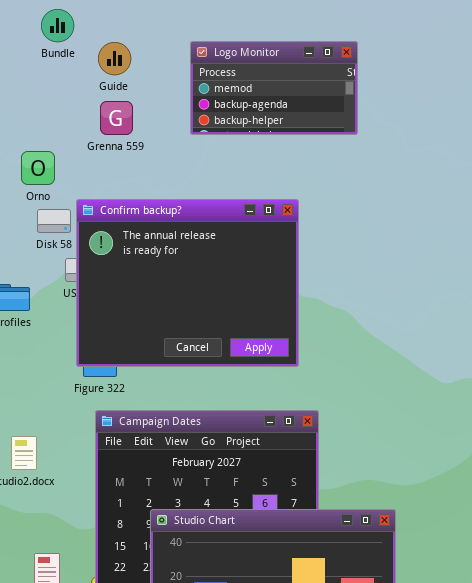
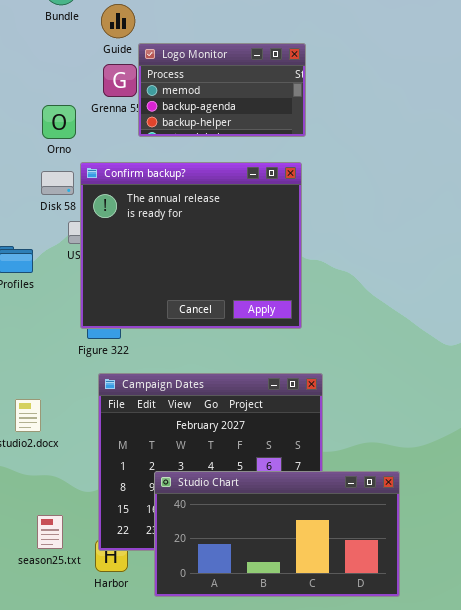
Logo Monitor: [190,41,358,135] -> [138,43,306,137], moved
Orno: [21,151,55,185] -> [42,105,76,139], moved

